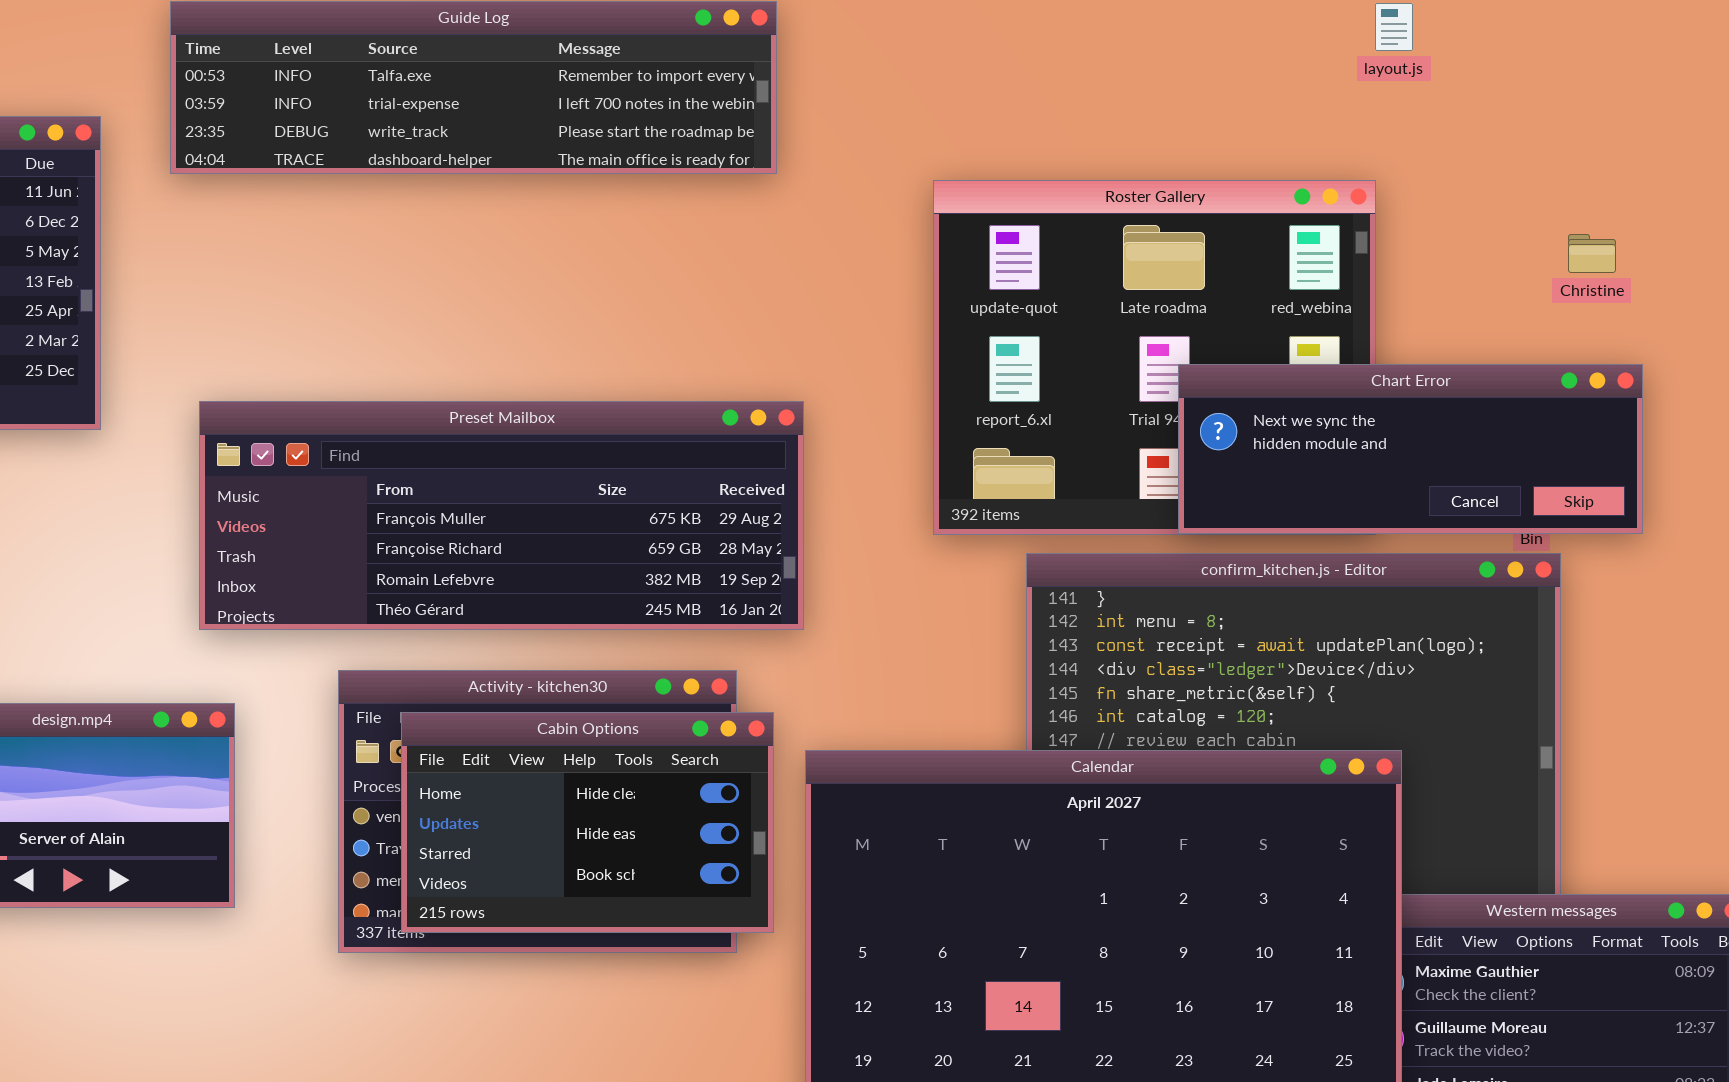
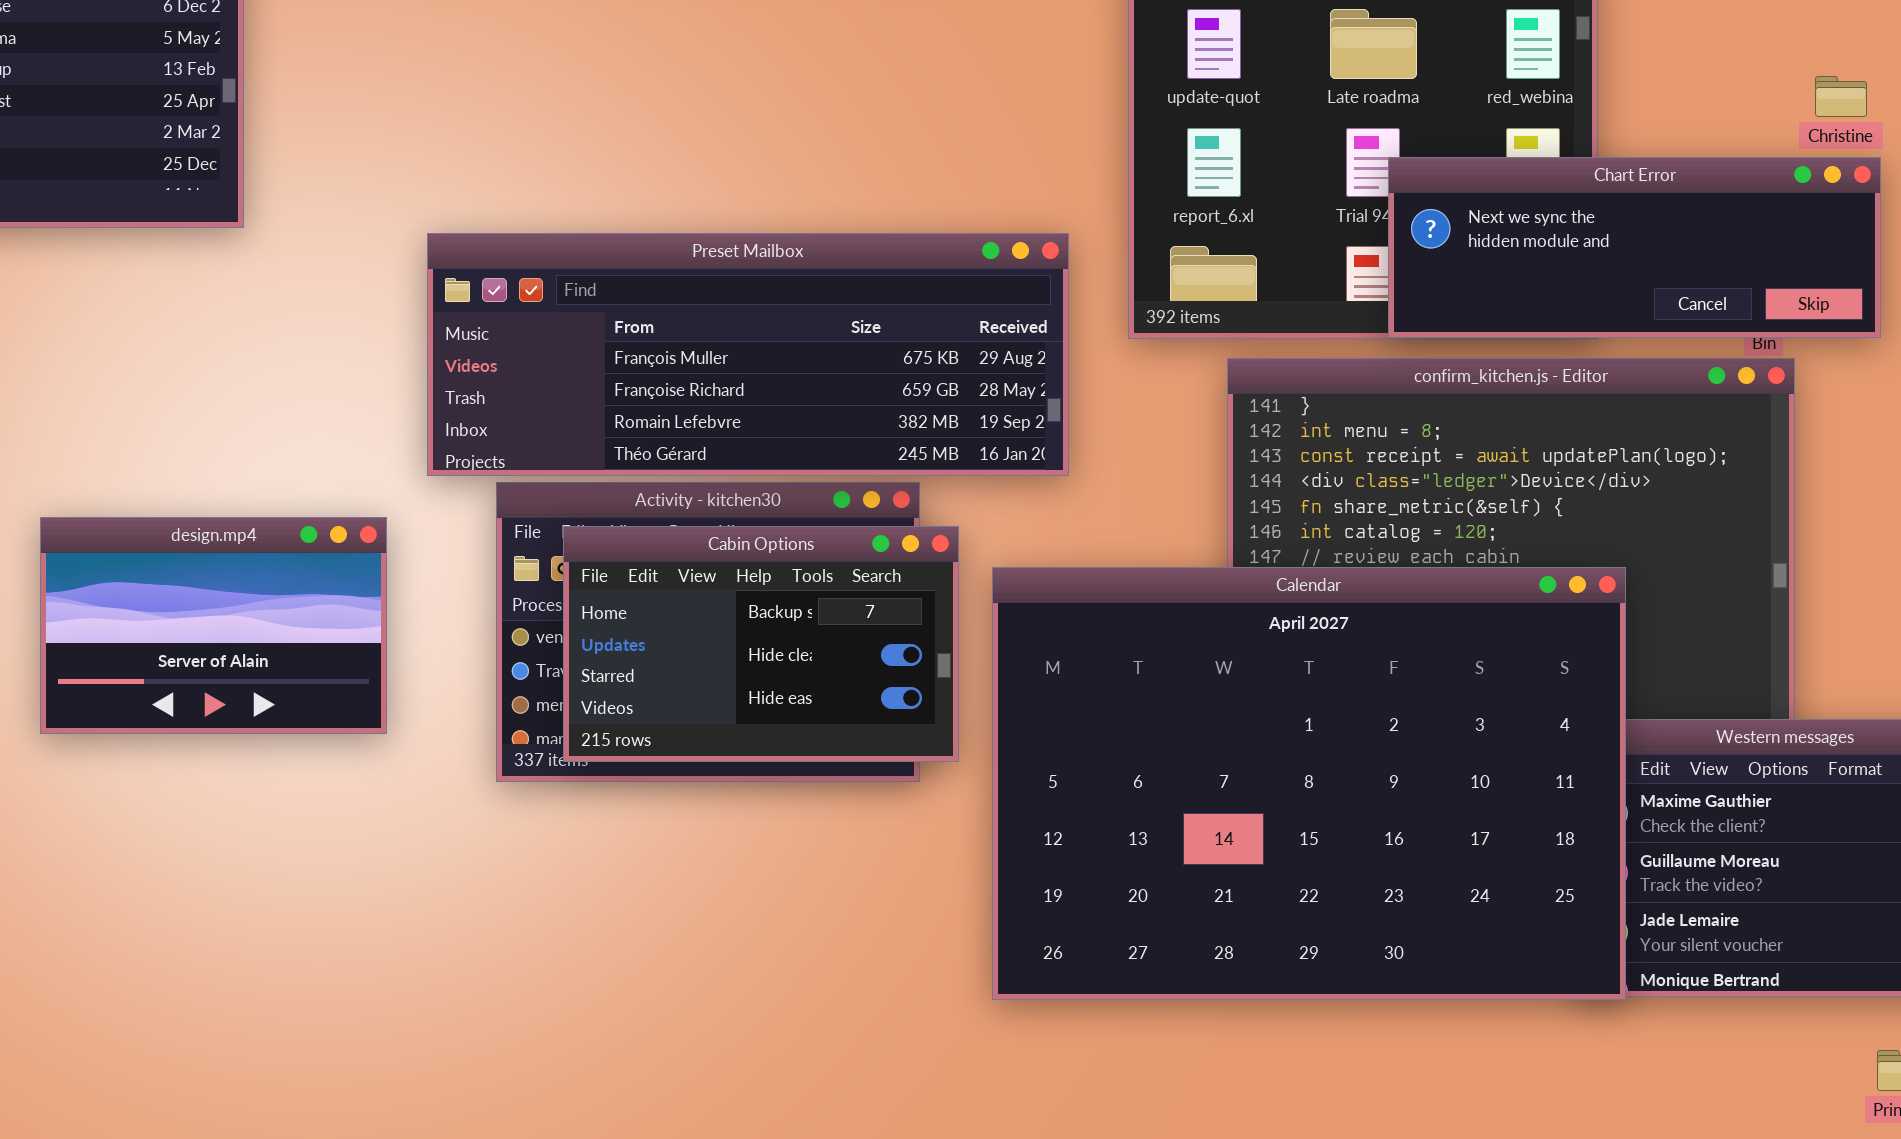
Christine: [1568,234,1616,273] -> [1815,76,1867,117], moved
Preset Mailbox: [199,401,804,630] -> [427,233,1069,476], moved
Cabin Options: [401,712,774,933] -> [563,526,959,762], scrolled up 1 row

